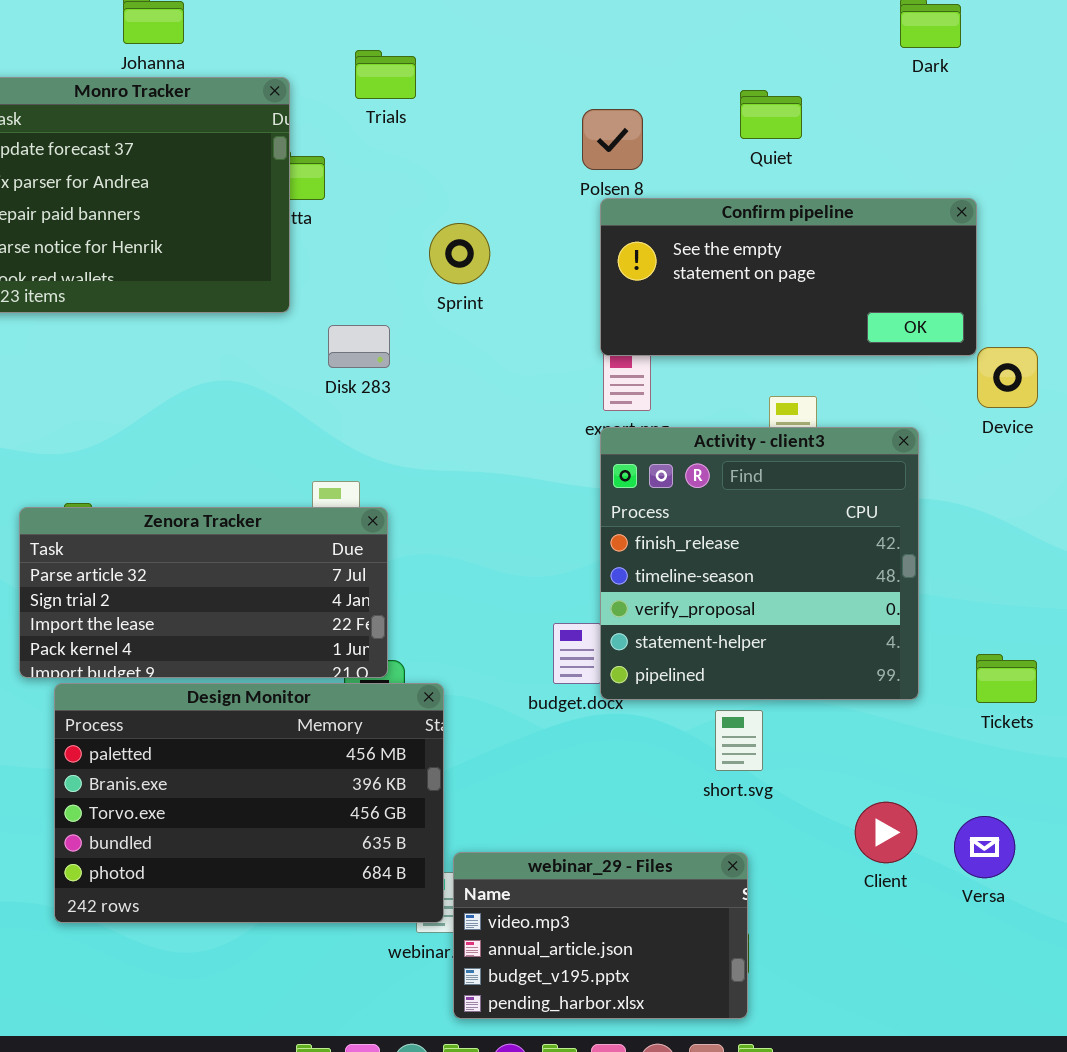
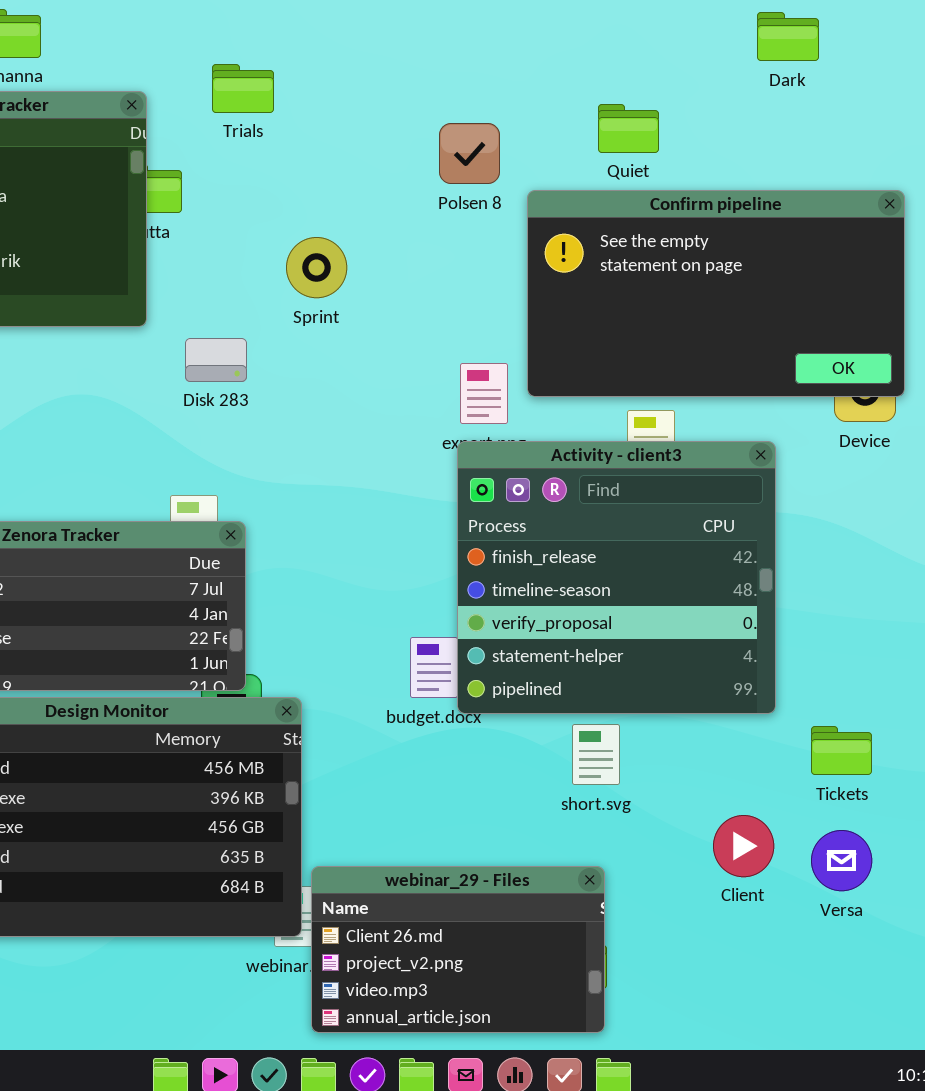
Confirm pipeline: [600,198,977,356] -> [527,190,905,397], moved, resized
Tickets: [976,654,1037,703] -> [811,726,872,775], moved
webinar_29 - Files: [453,852,748,1019] -> [311,866,605,1033], scrolled up 2 rows

